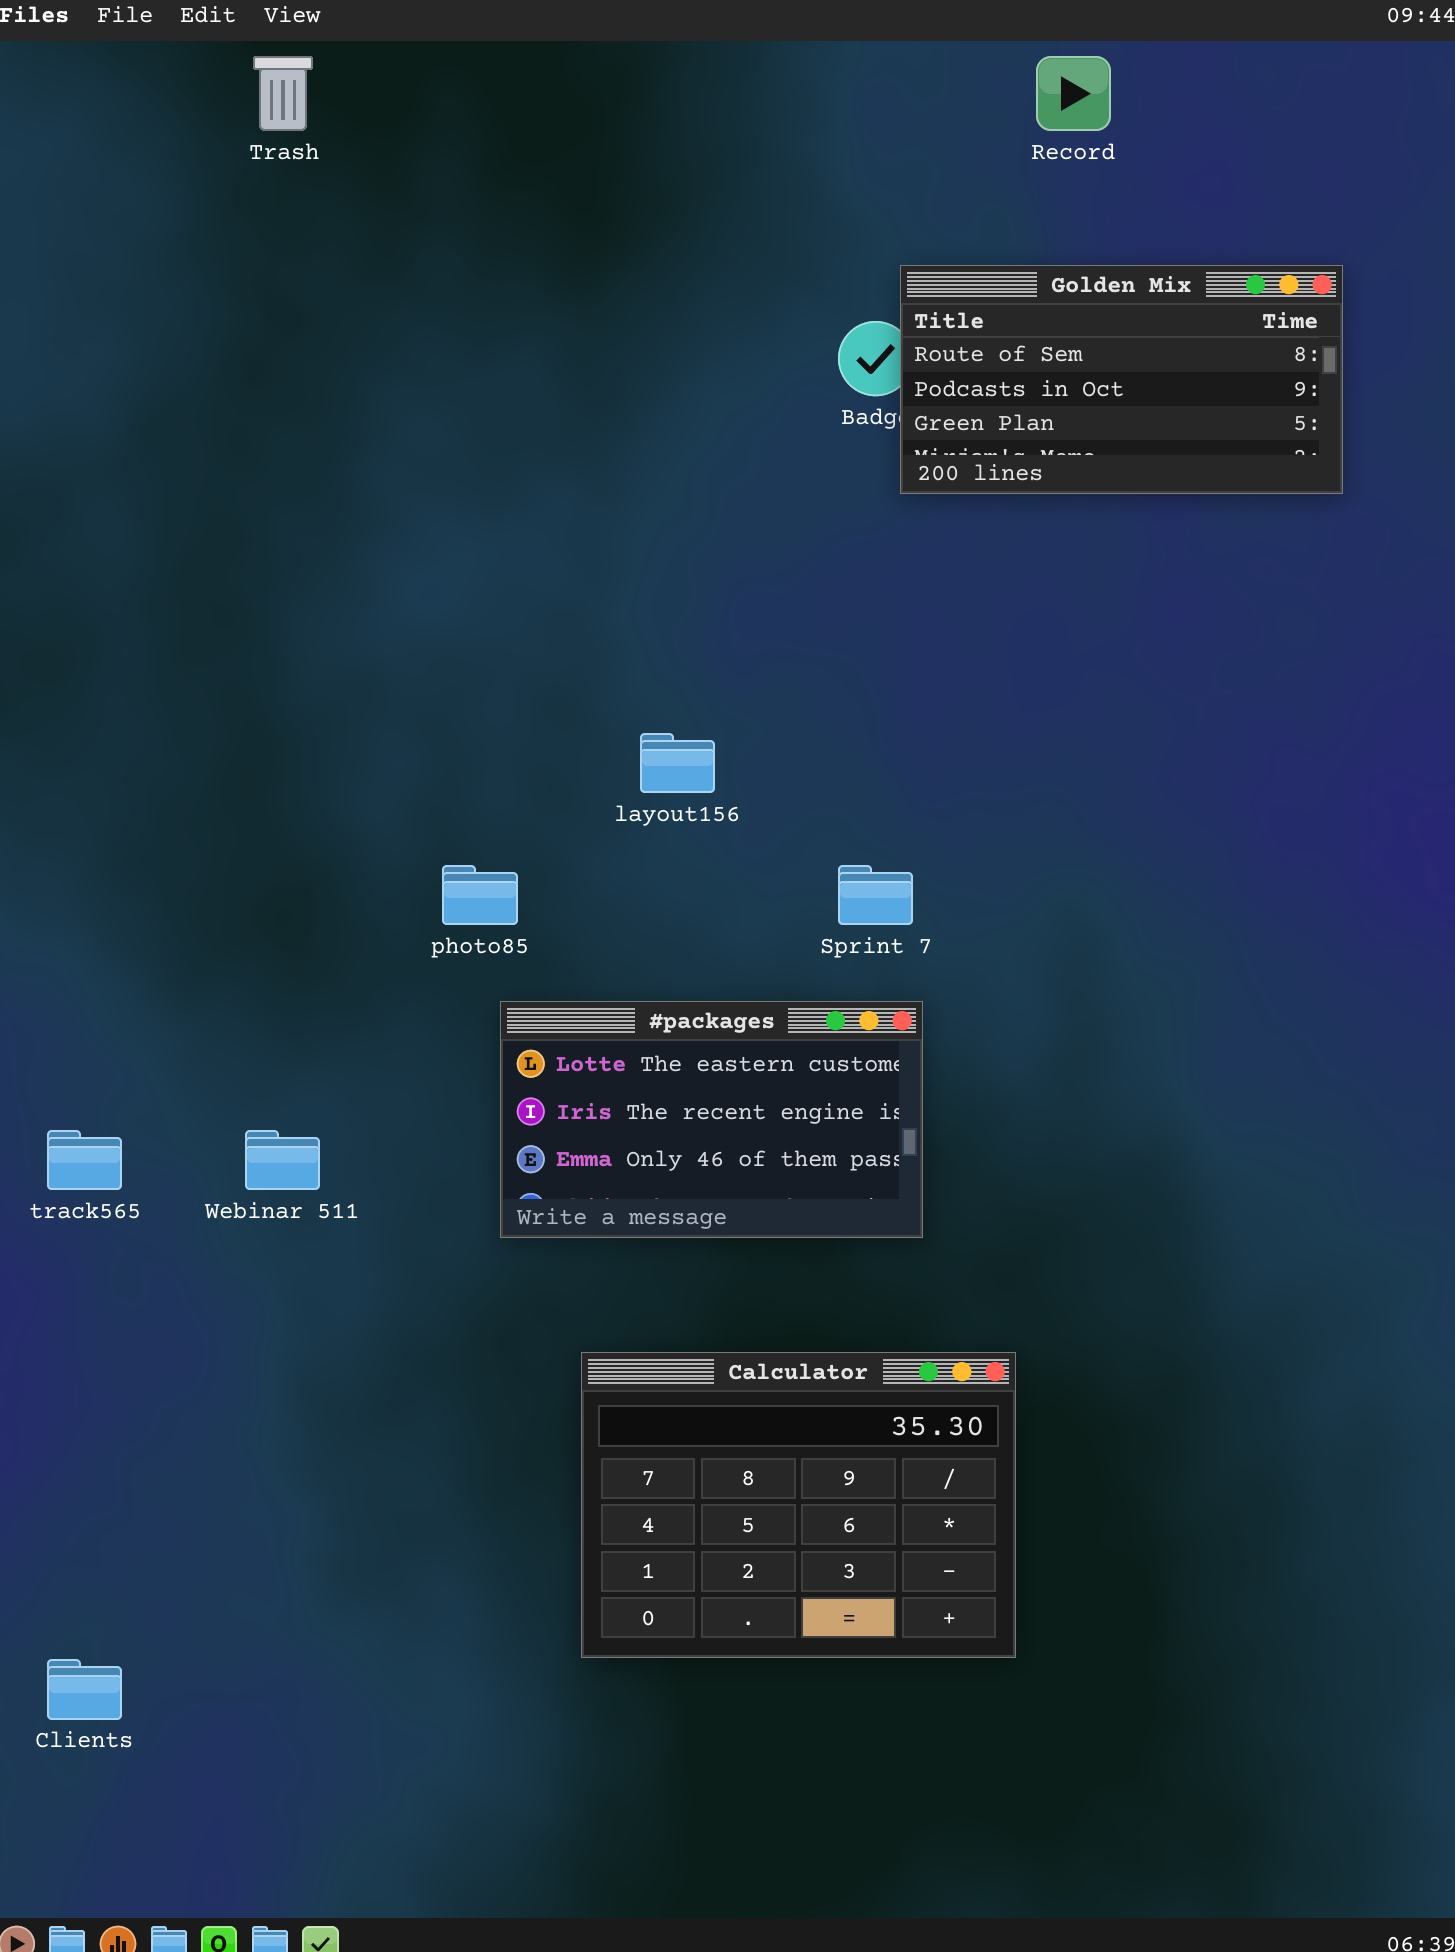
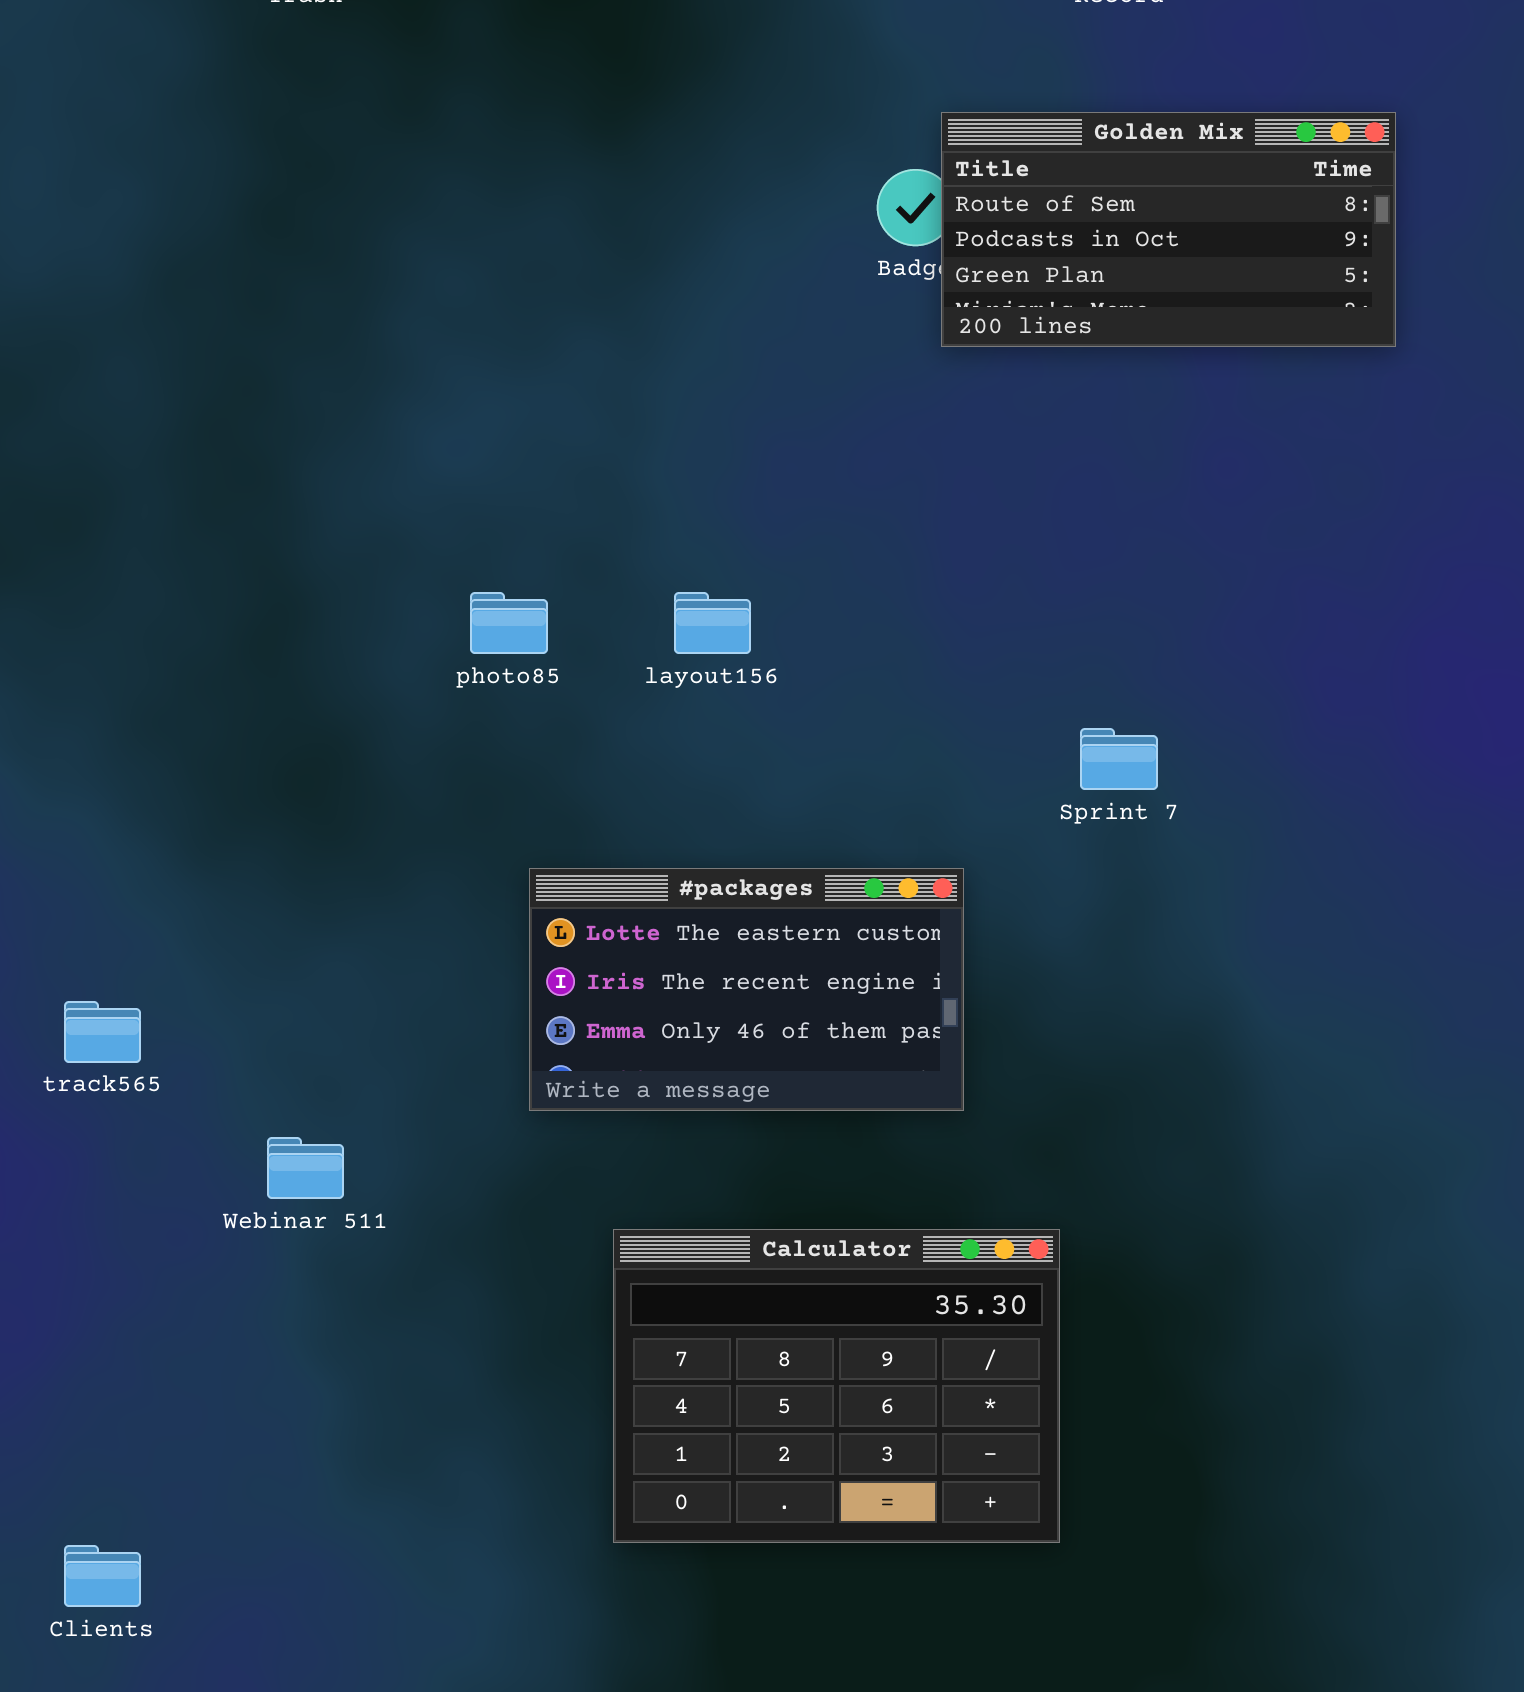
photo85: [442,865,518,925] -> [470,592,548,654], moved
Sprint 7: [838,865,913,925] -> [1080,728,1158,790], moved
Webinar 511: [245,1130,320,1190] -> [267,1137,344,1199], moved

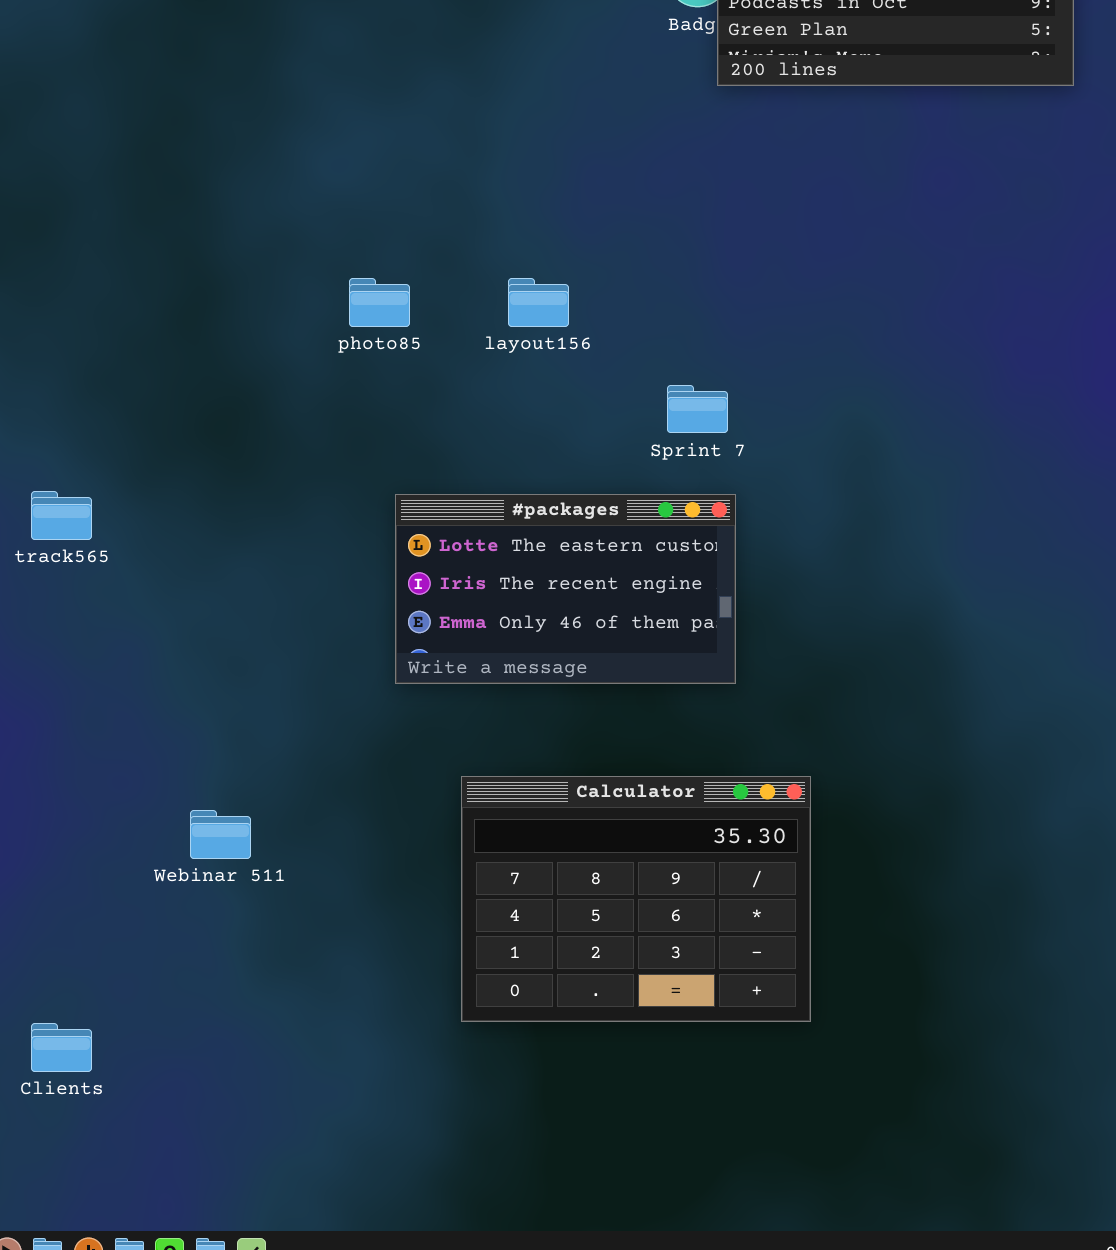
Sprint 7: [1080,728,1158,790] -> [667,385,728,433], moved
track565: [64,1001,141,1063] -> [31,491,92,540], moved
Webinar 511: [267,1137,344,1199] -> [190,810,251,859], moved

